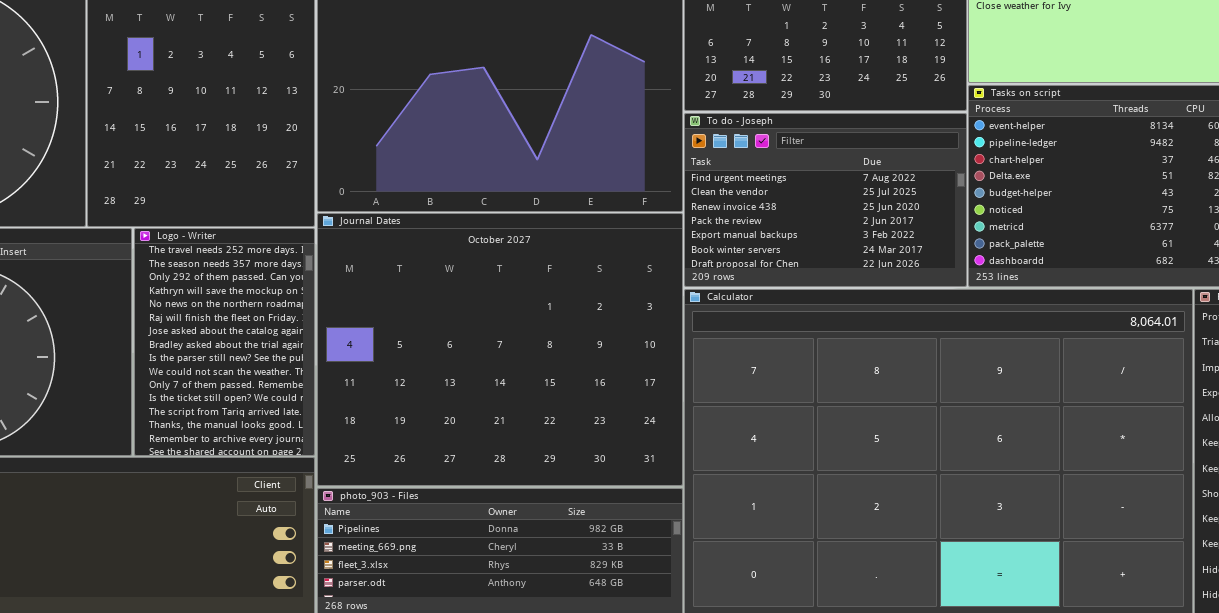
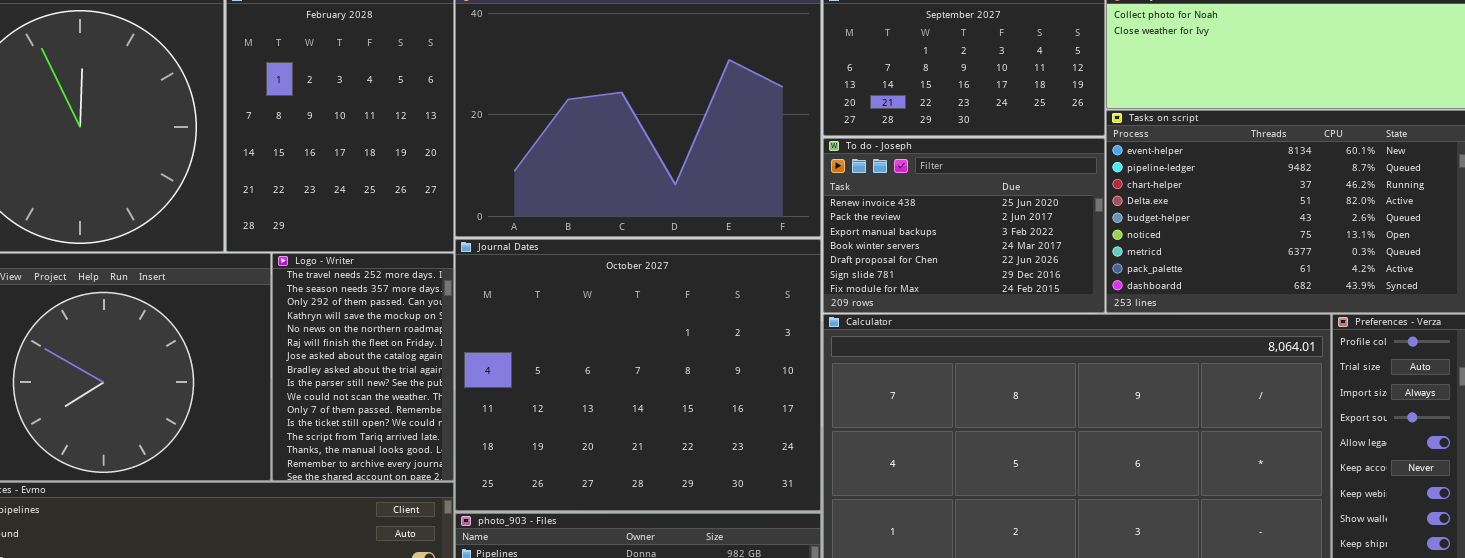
To do - Joseph: [684,113,967,287] -> [823,138,1105,313], scrolled down 2 rows

